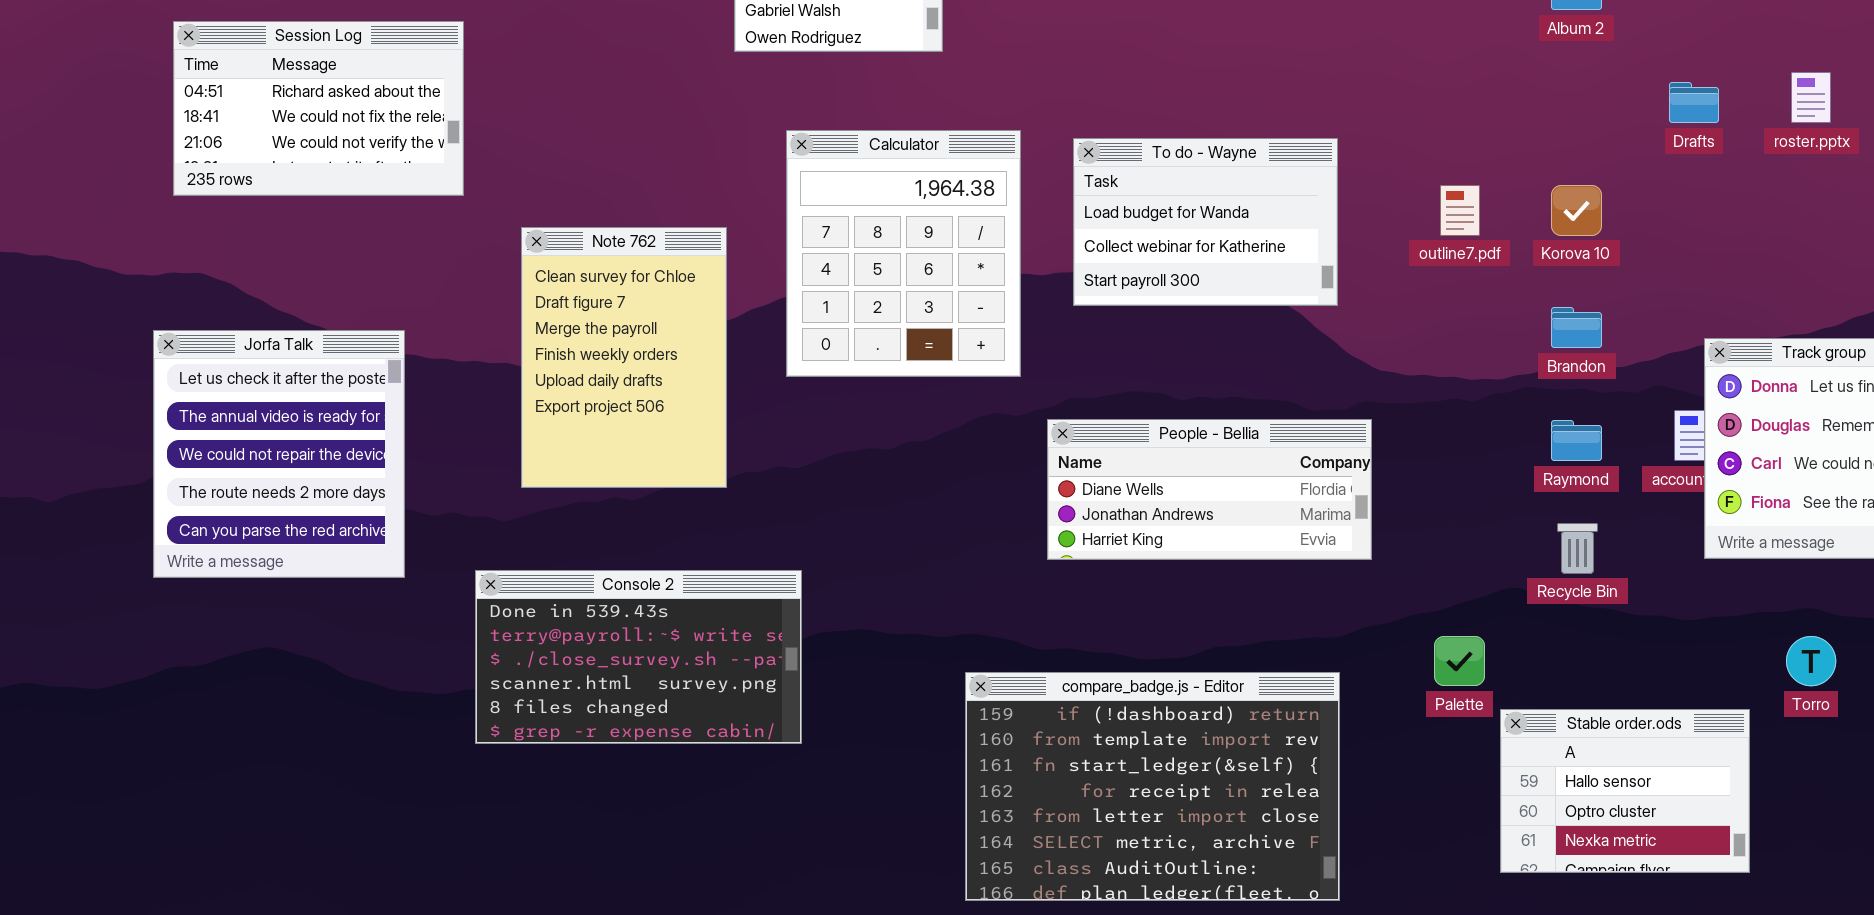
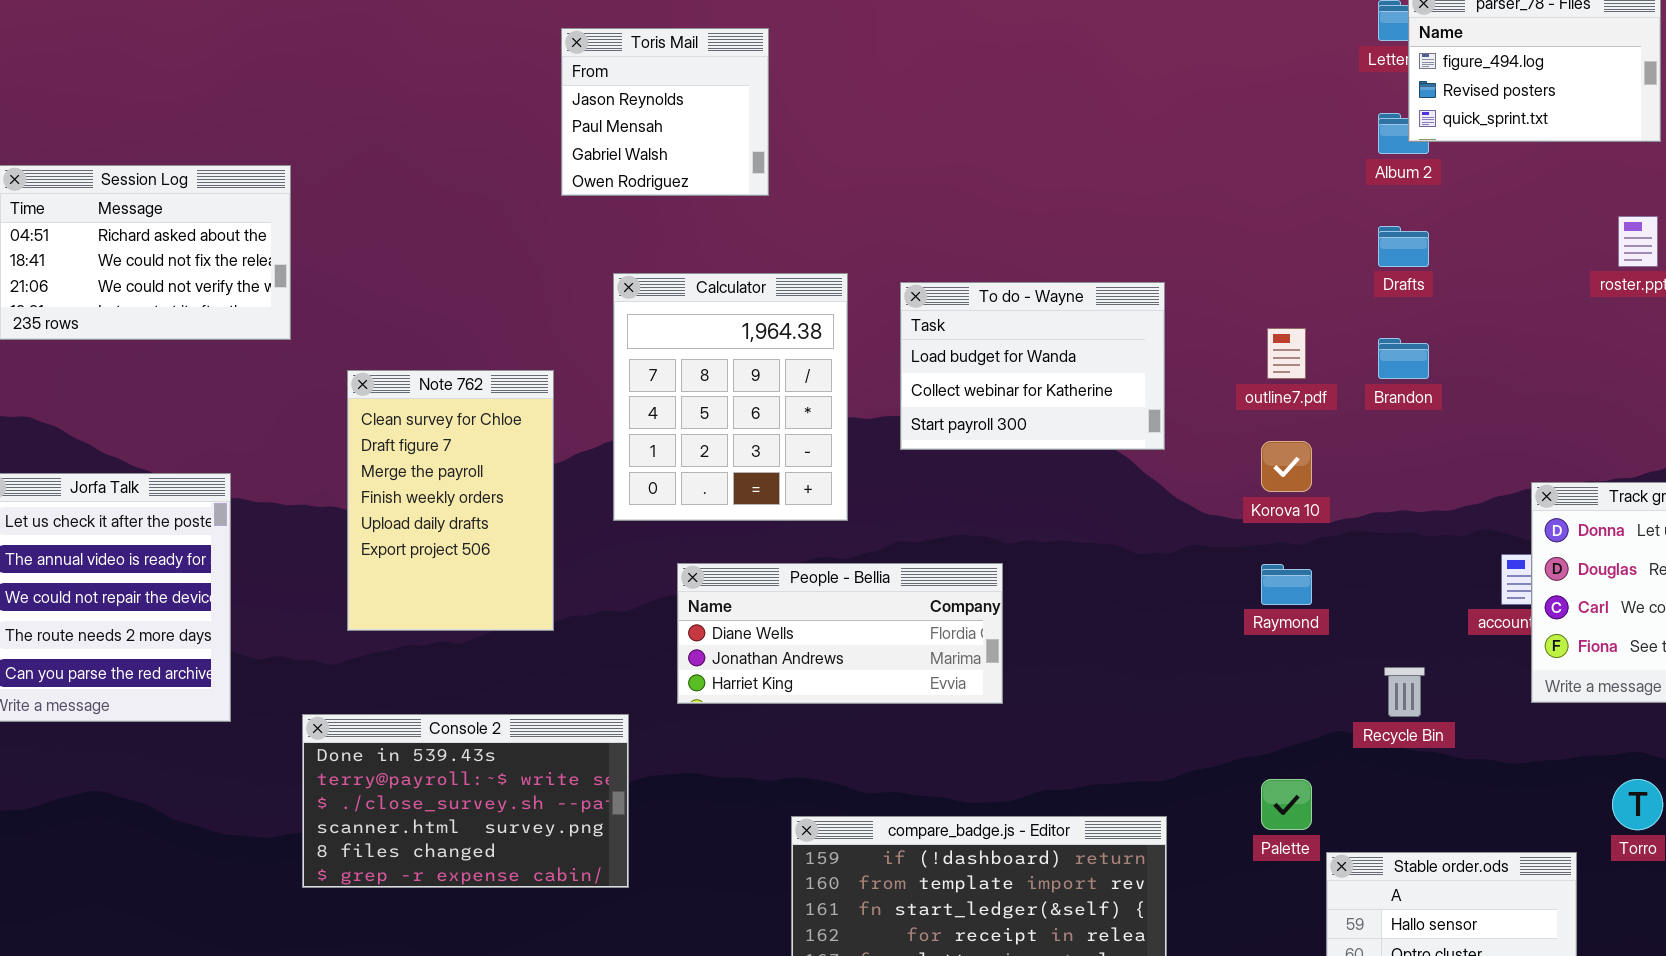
Drafts: [1669,82,1719,123] -> [1378,226,1429,267], moved
Korova 10: [1551,185,1602,236] -> [1261,441,1312,492], moved
Brandon: [1551,307,1602,348] -> [1378,338,1429,379], moved
People - Bellia: [1047,419,1372,560] -> [677,563,1003,704], moved
Raymond: [1551,420,1602,461] -> [1261,564,1312,605], moved

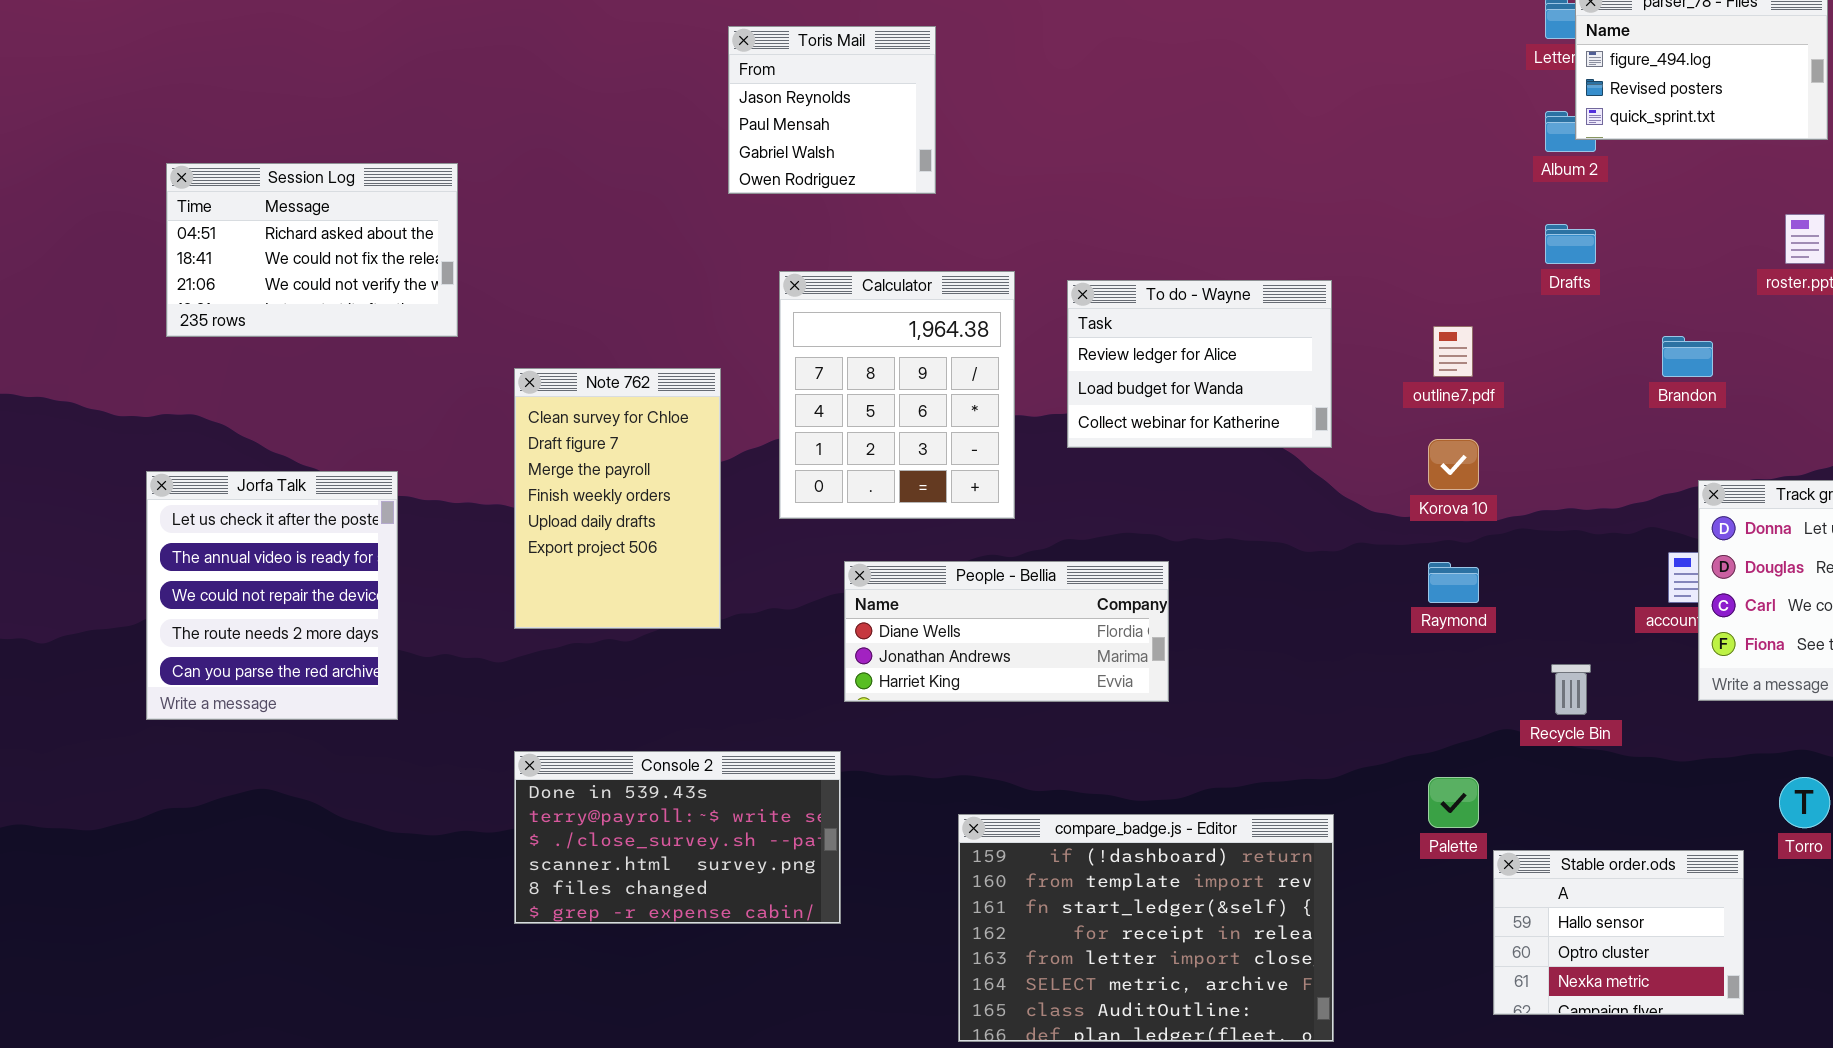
To do - Wayne: [900,282,1165,450] -> [1067,280,1332,448], scrolled up 1 row
Brandon: [1378,338,1429,379] -> [1662,336,1713,377], moved
Console 2: [302,714,629,888] -> [514,751,841,924], moved

